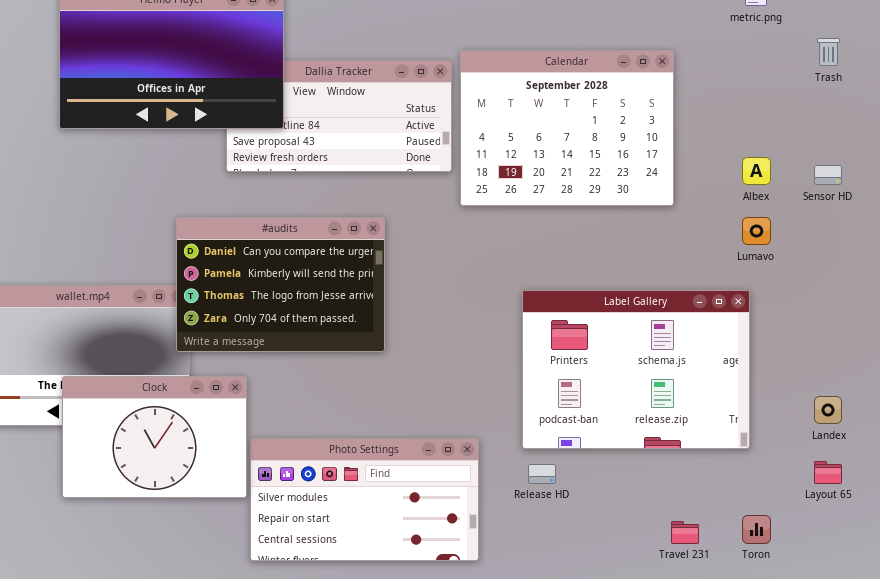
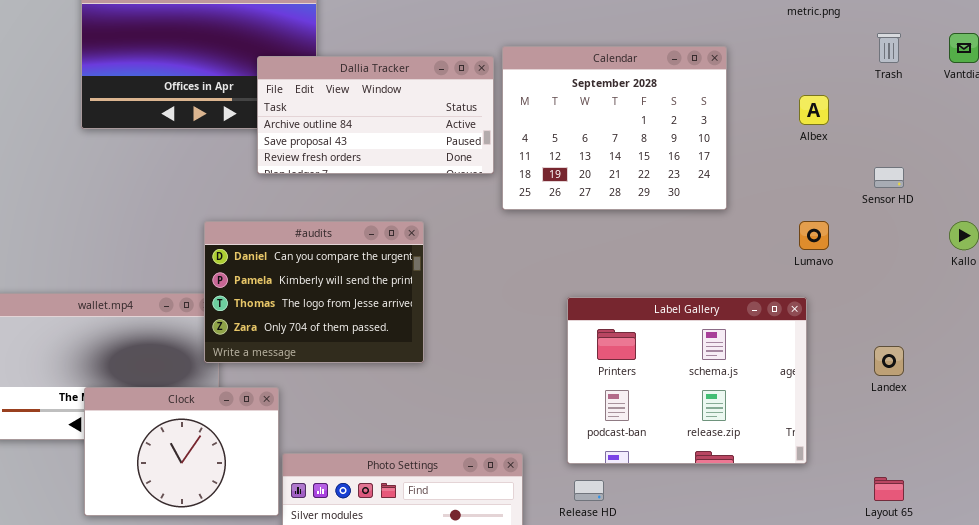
Dallia Tracker: [226,60,452,172] -> [257,56,494,174], raised
Albex: [742,157,771,185] -> [799,95,829,125], moved
Landex: [814,396,842,424] -> [874,346,904,376], moved

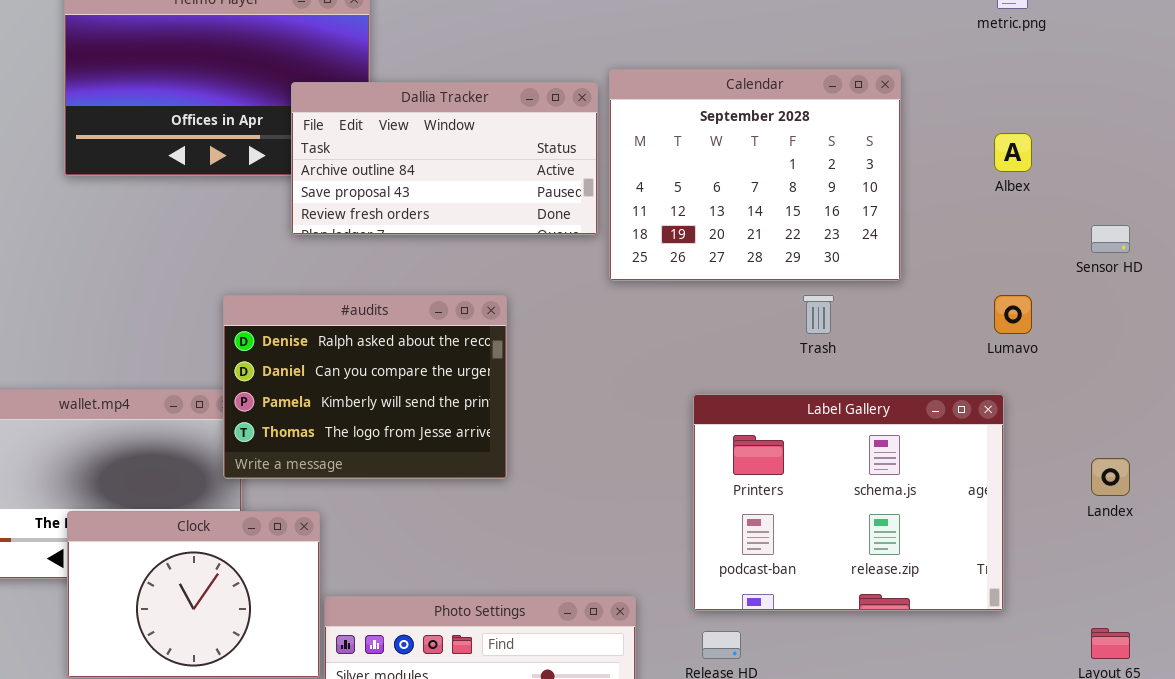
Trash: [877,33,901,63] -> [803,295,834,334], moved
#audits: [204,221,424,363] -> [223,295,507,479], scrolled up 1 row

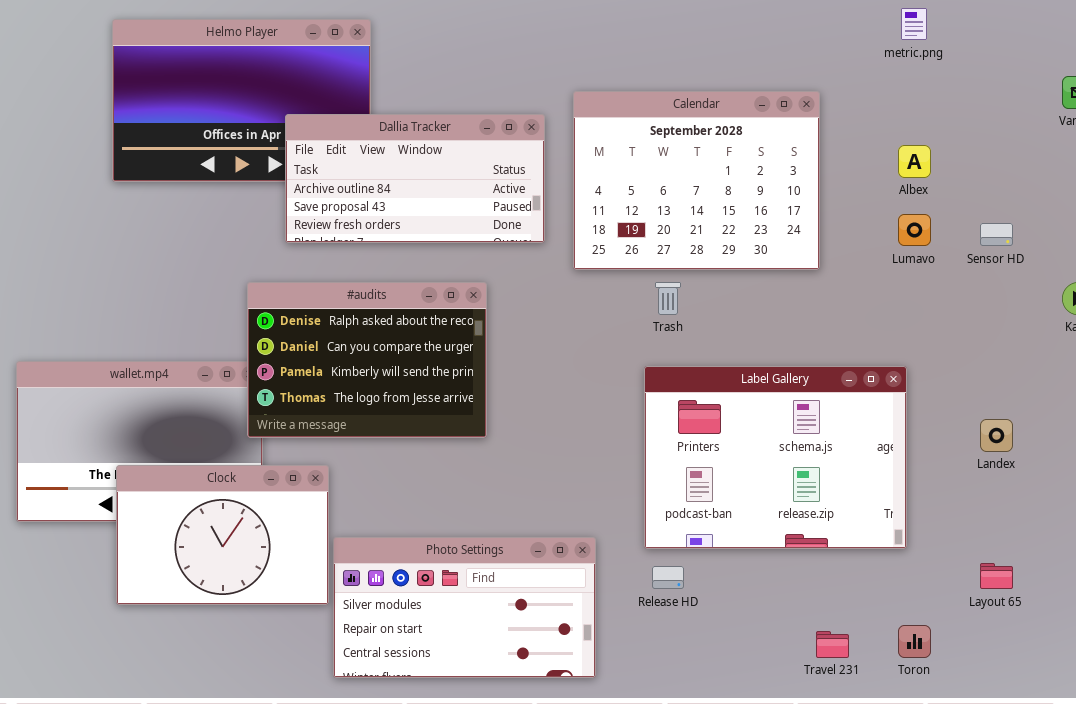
Dallia Tracker: [291,82,598,235] -> [285,114,545,243], moved
Trash: [803,295,834,334] -> [655,282,681,315], moved
Lumavo: [994,295,1032,334] -> [898,214,931,246], moved

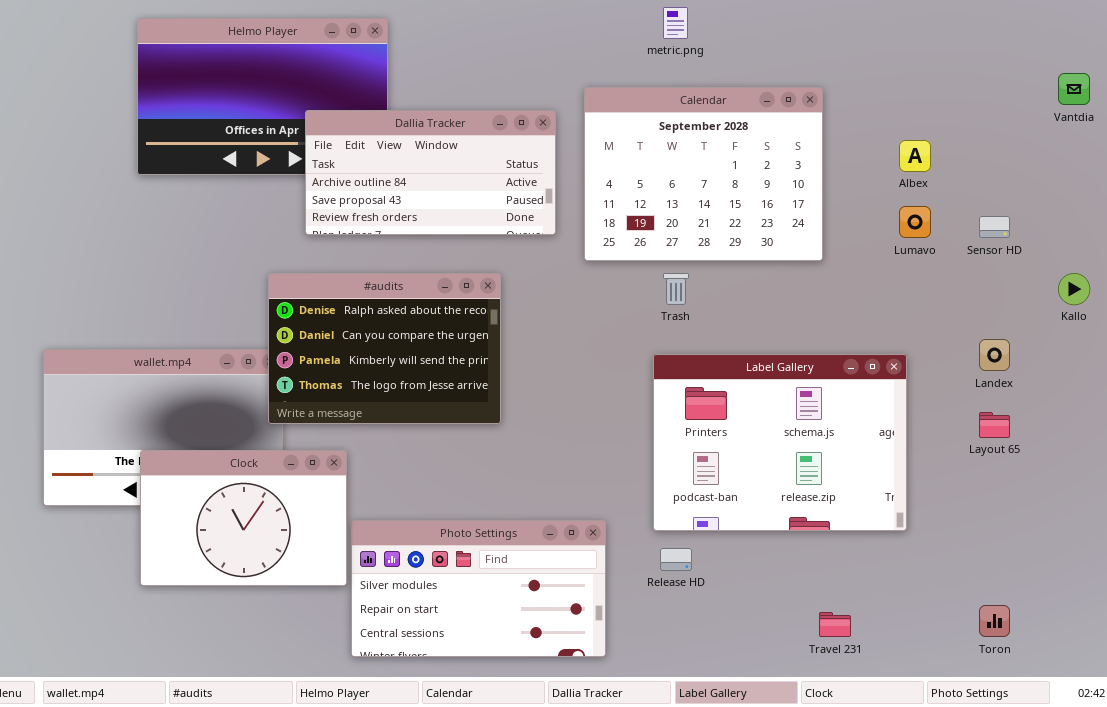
metric.png: [901,8,927,40] -> [663,7,688,39], moved
Landex: [980,419,1013,452] -> [979,339,1010,371], moved
Layout 65: [980,563,1013,589] -> [979,412,1010,438], moved
Toron: [898,625,931,658] -> [979,605,1010,637], moved

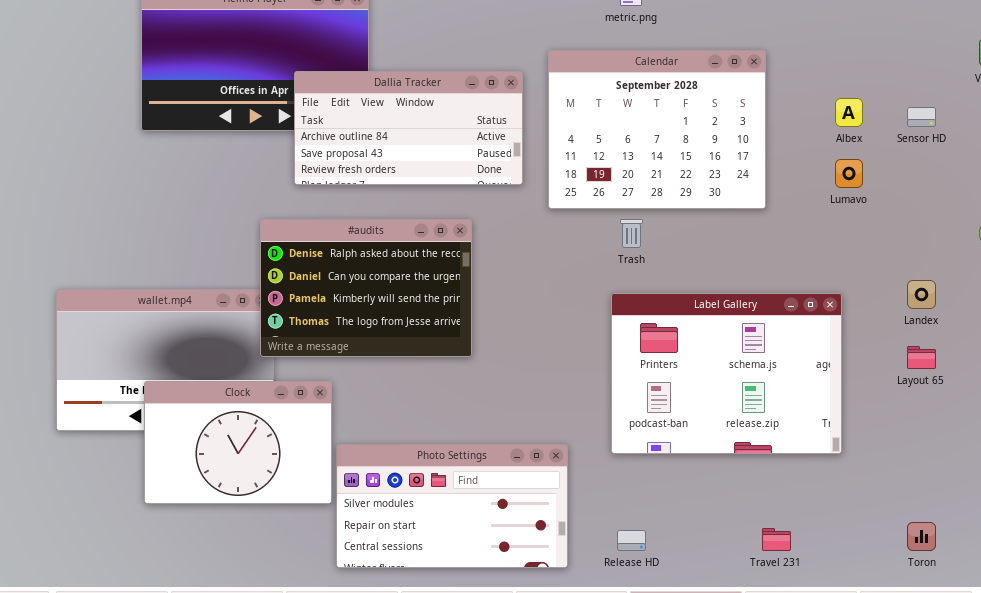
Sensor HD: [979,216,1010,238] -> [907,107,936,127], moved
Release HD: [660,548,692,571] -> [617,530,646,551], moved

